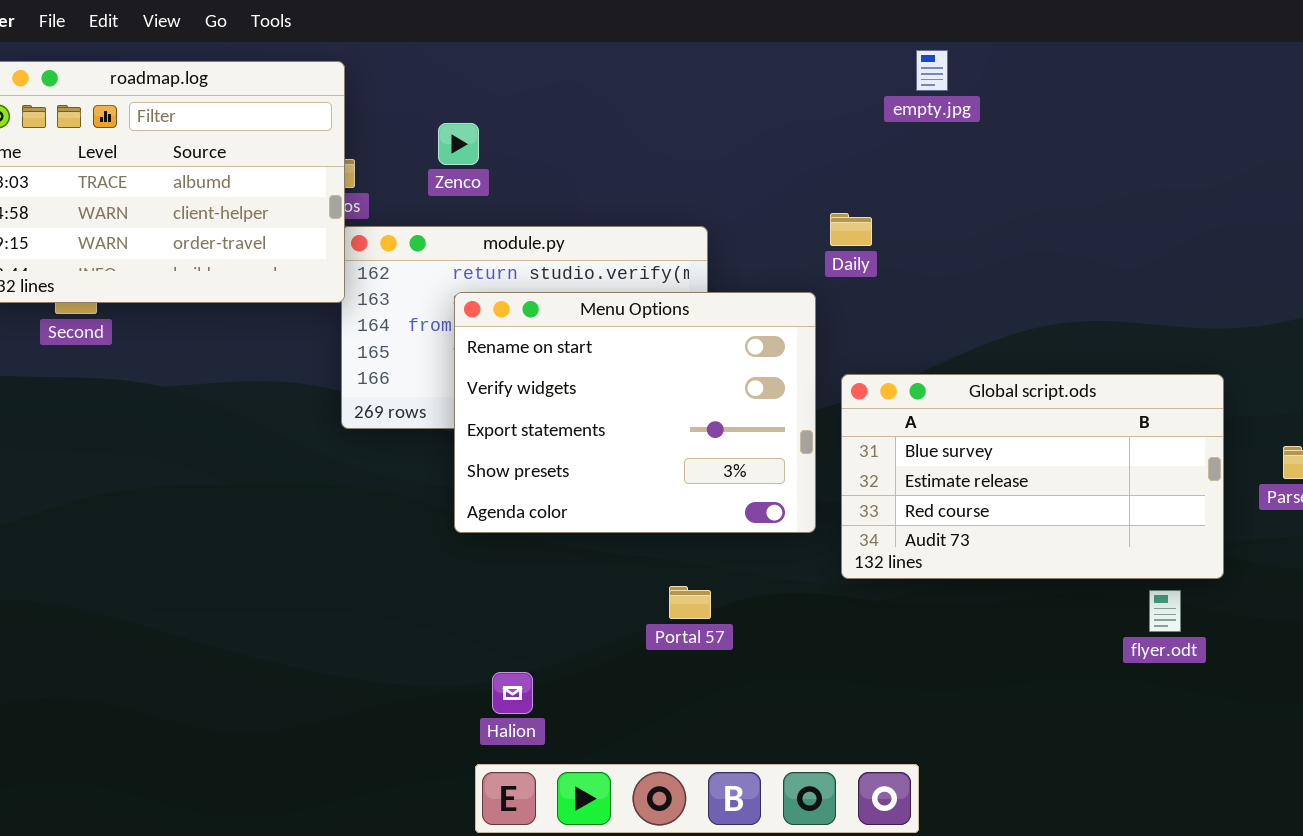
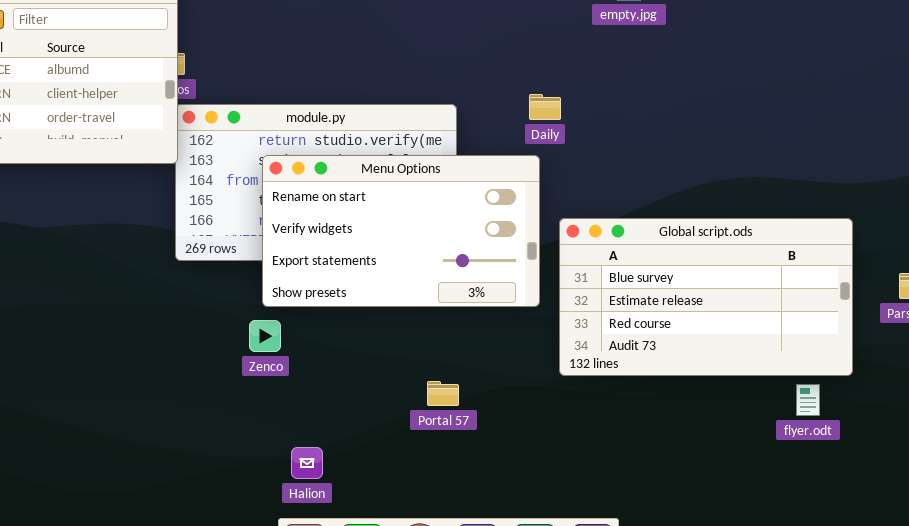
Zenco: [438,123,479,165] -> [249,320,281,352], moved
Daily: [830,213,872,246] -> [529,94,561,120], moved
Menu Options: [454,292,816,533] -> [262,155,540,307], resized

